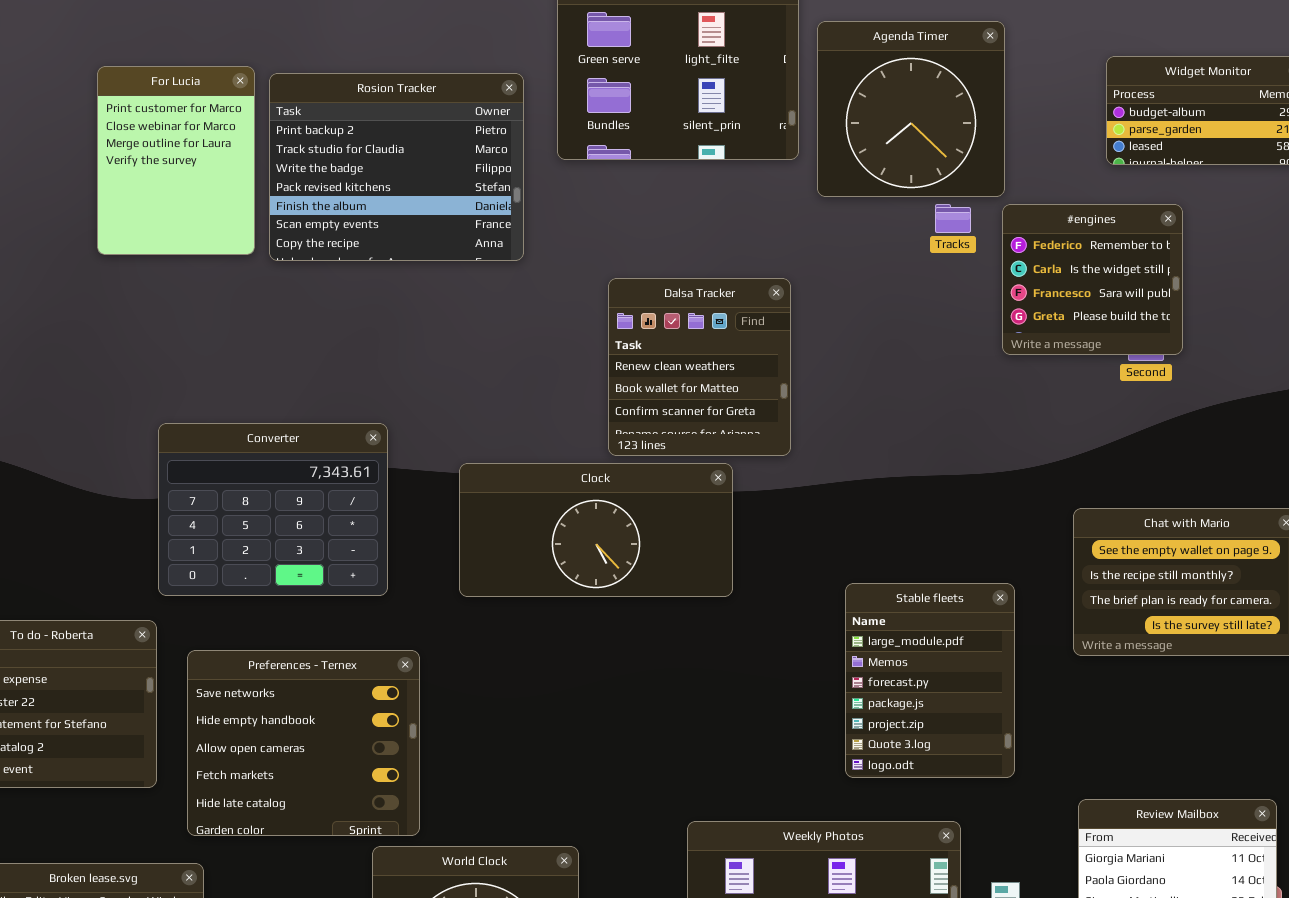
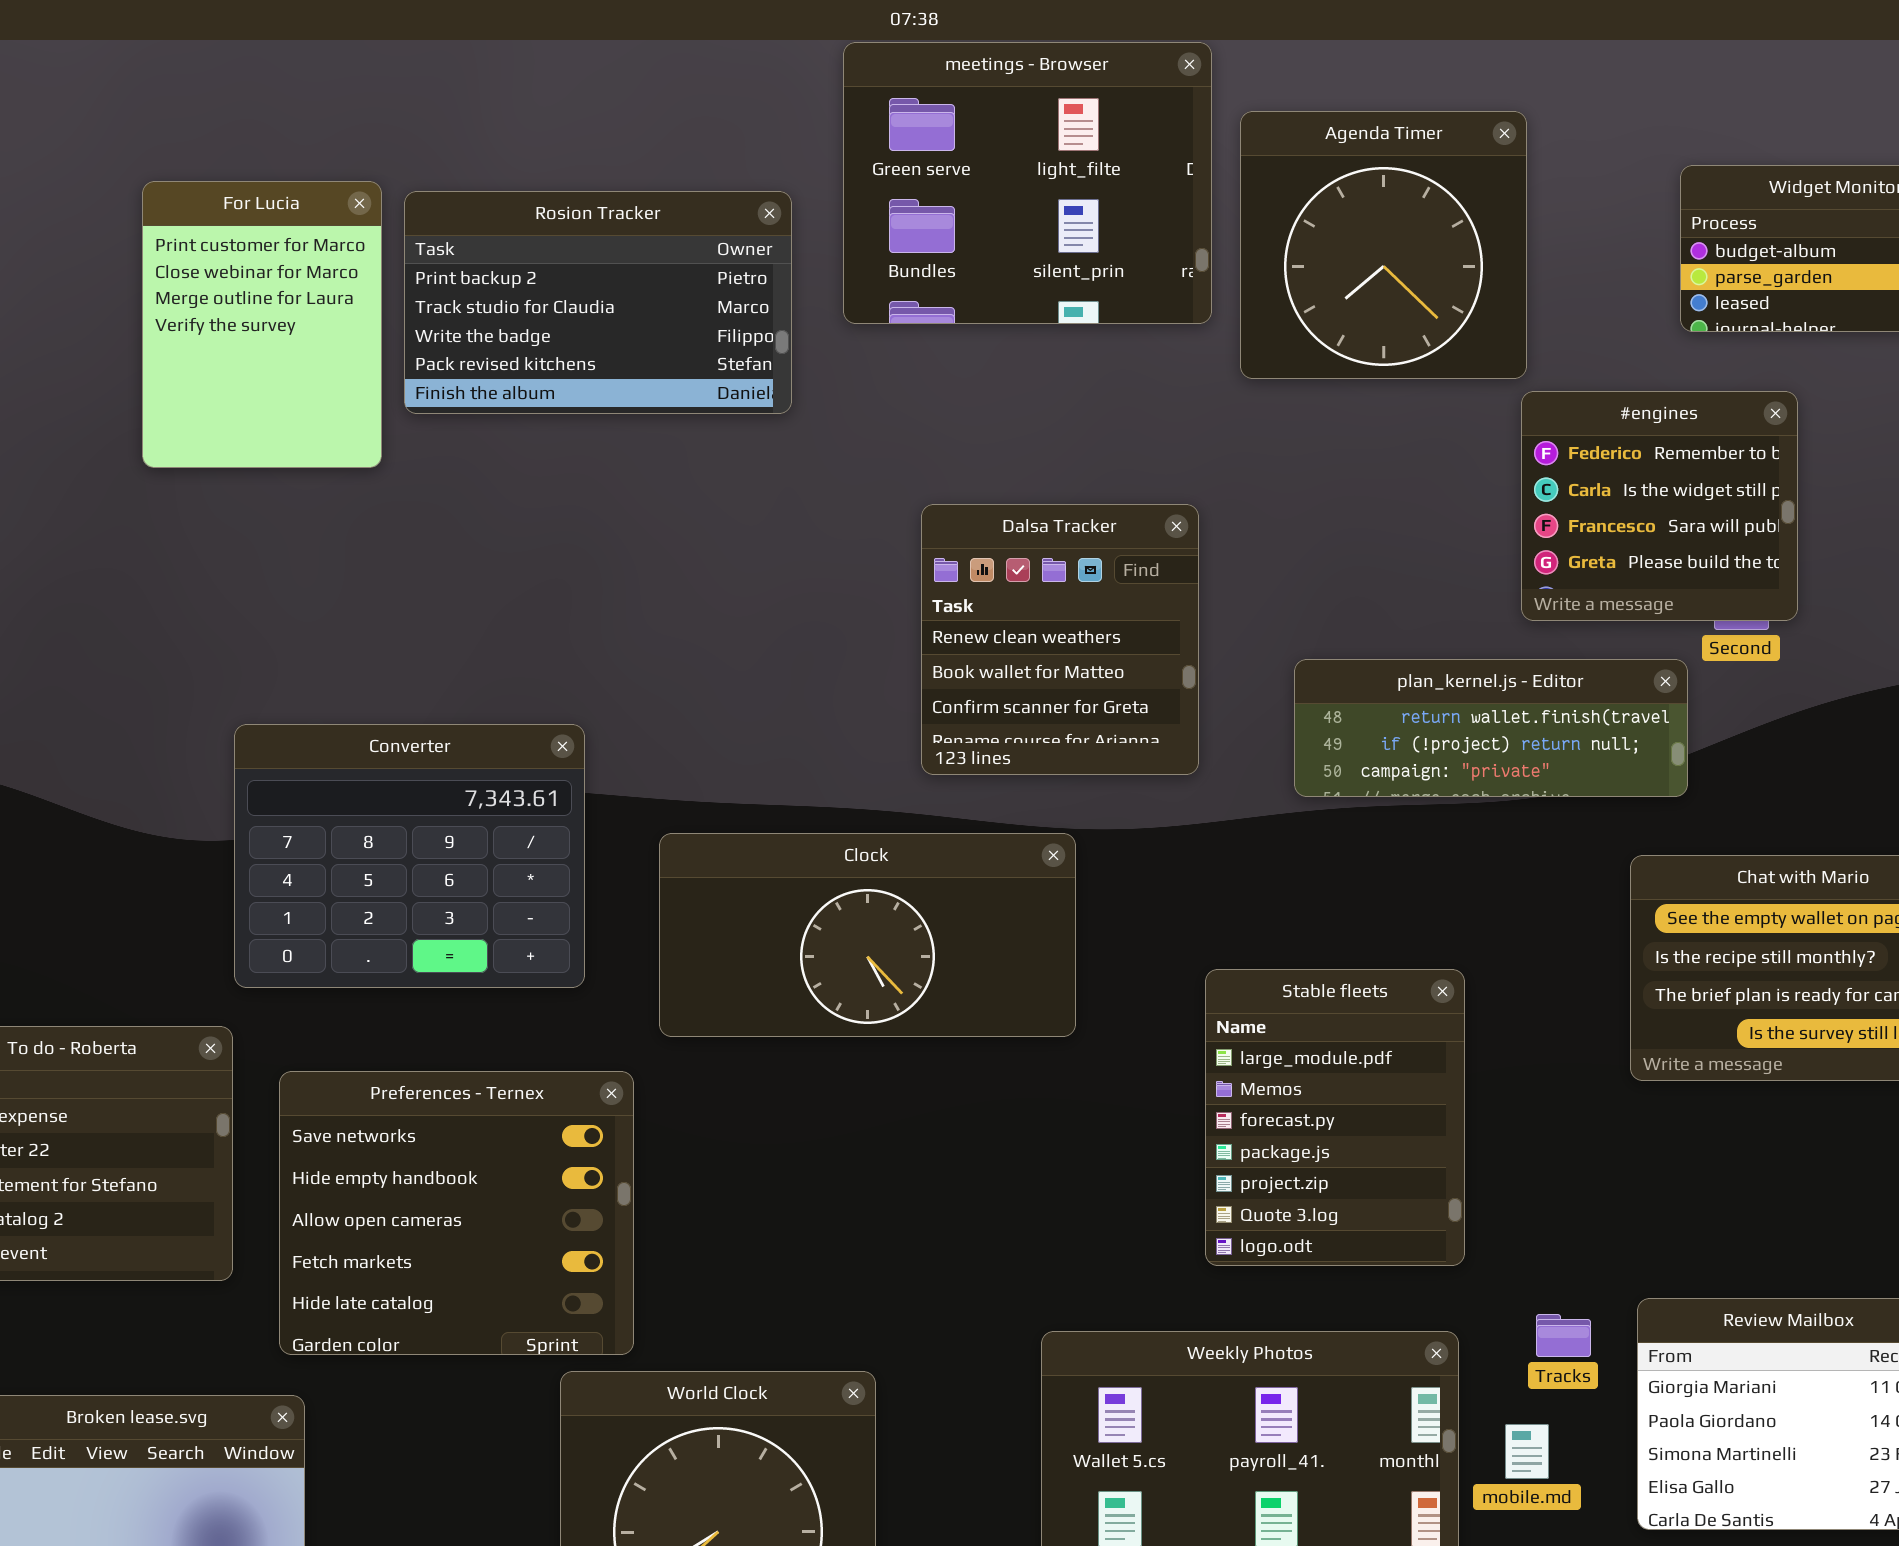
Rosion Tracker: [269,73,524,261] -> [404,191,792,414], resized
Tracks: [935,204,971,233] -> [1536,1314,1591,1357], moved
plan_kernel.js - Editor: none -> [1294,659,1688,797], opened
Clock: [459,463,733,597] -> [659,833,1076,1037], moved
Stable fleets: [845,583,1015,778] -> [1205,969,1465,1266], moved

